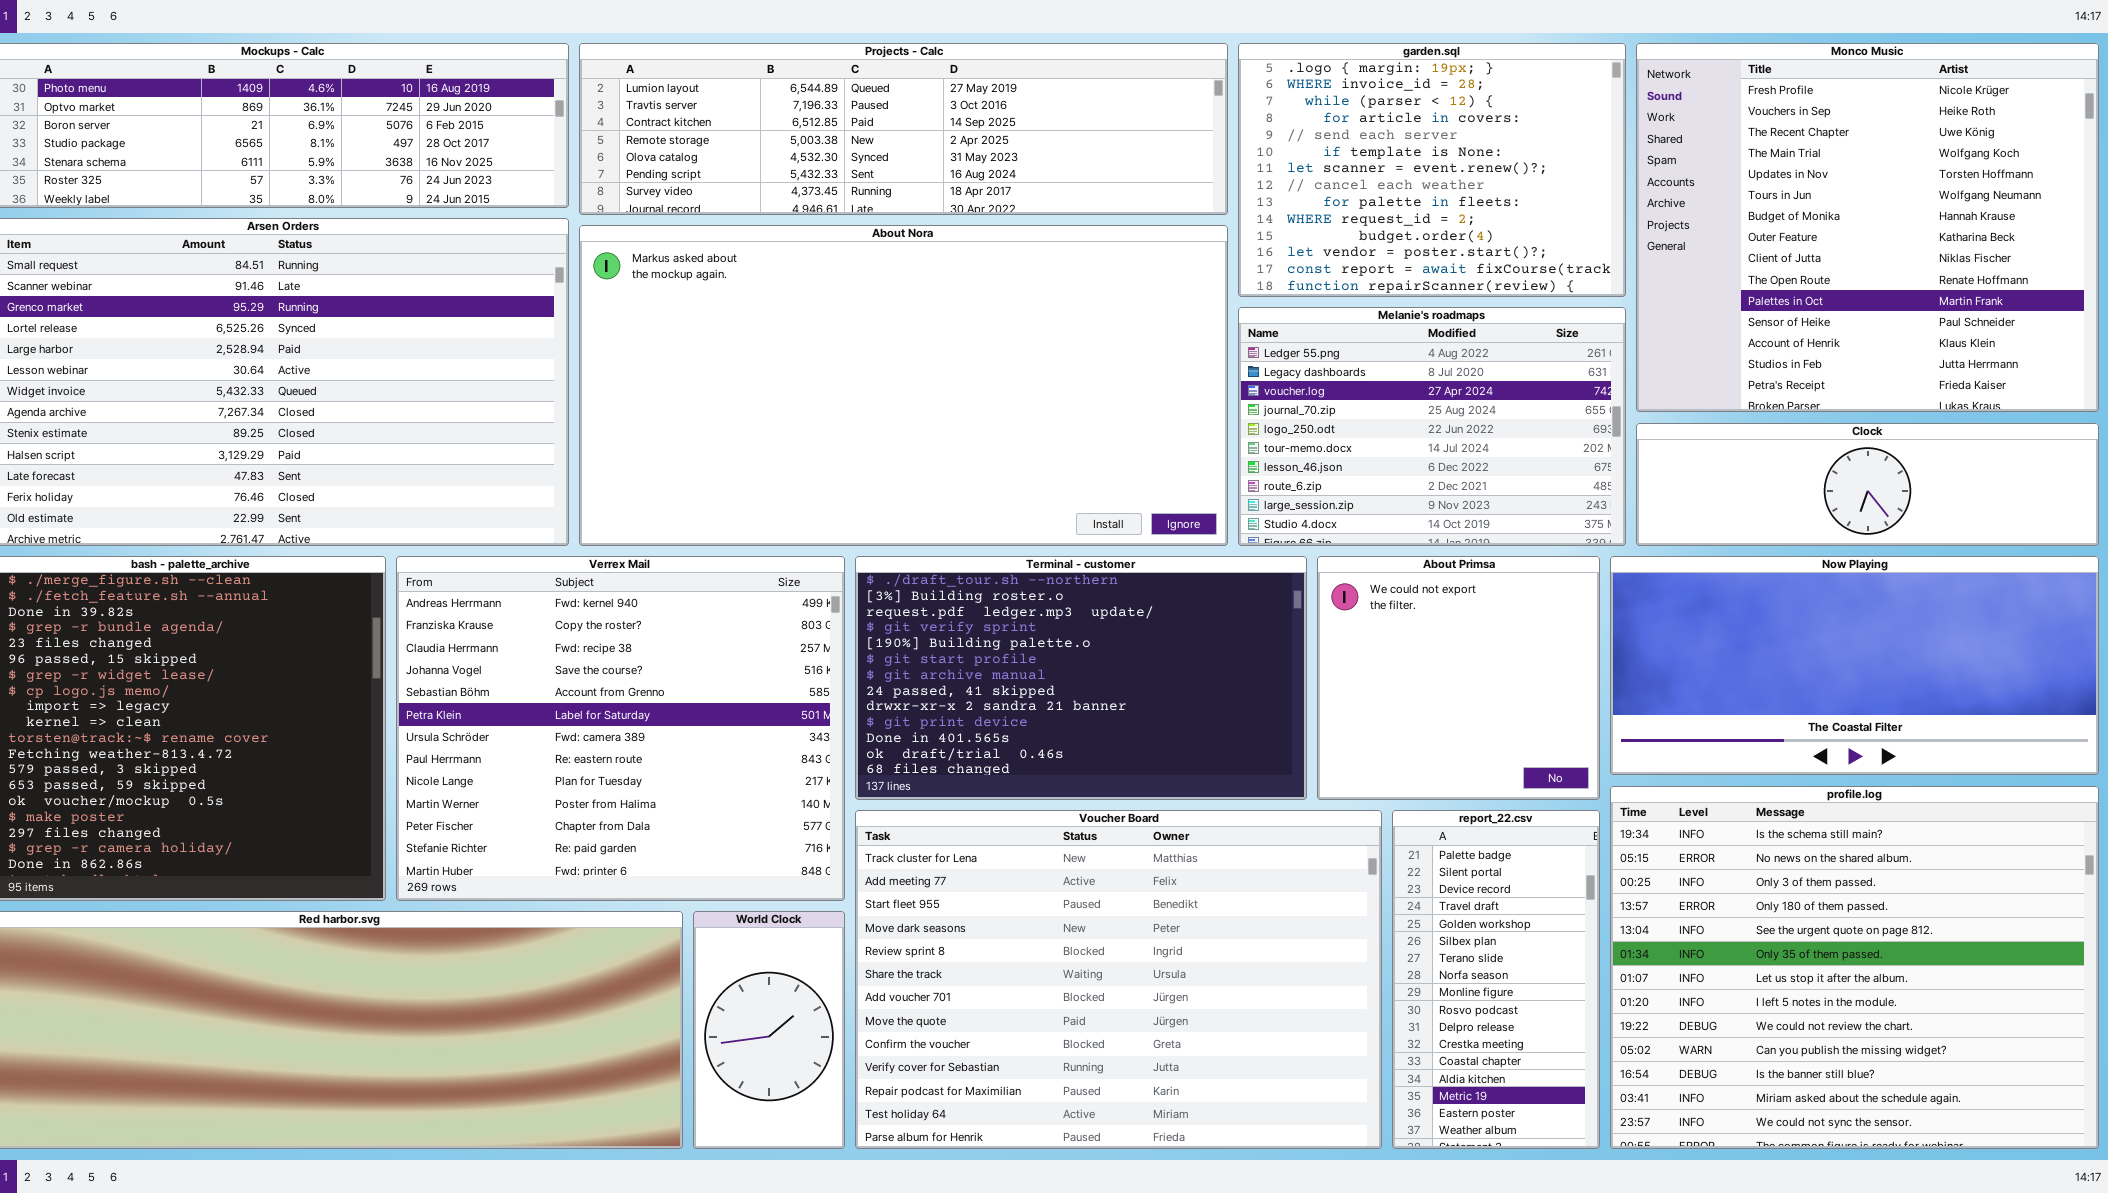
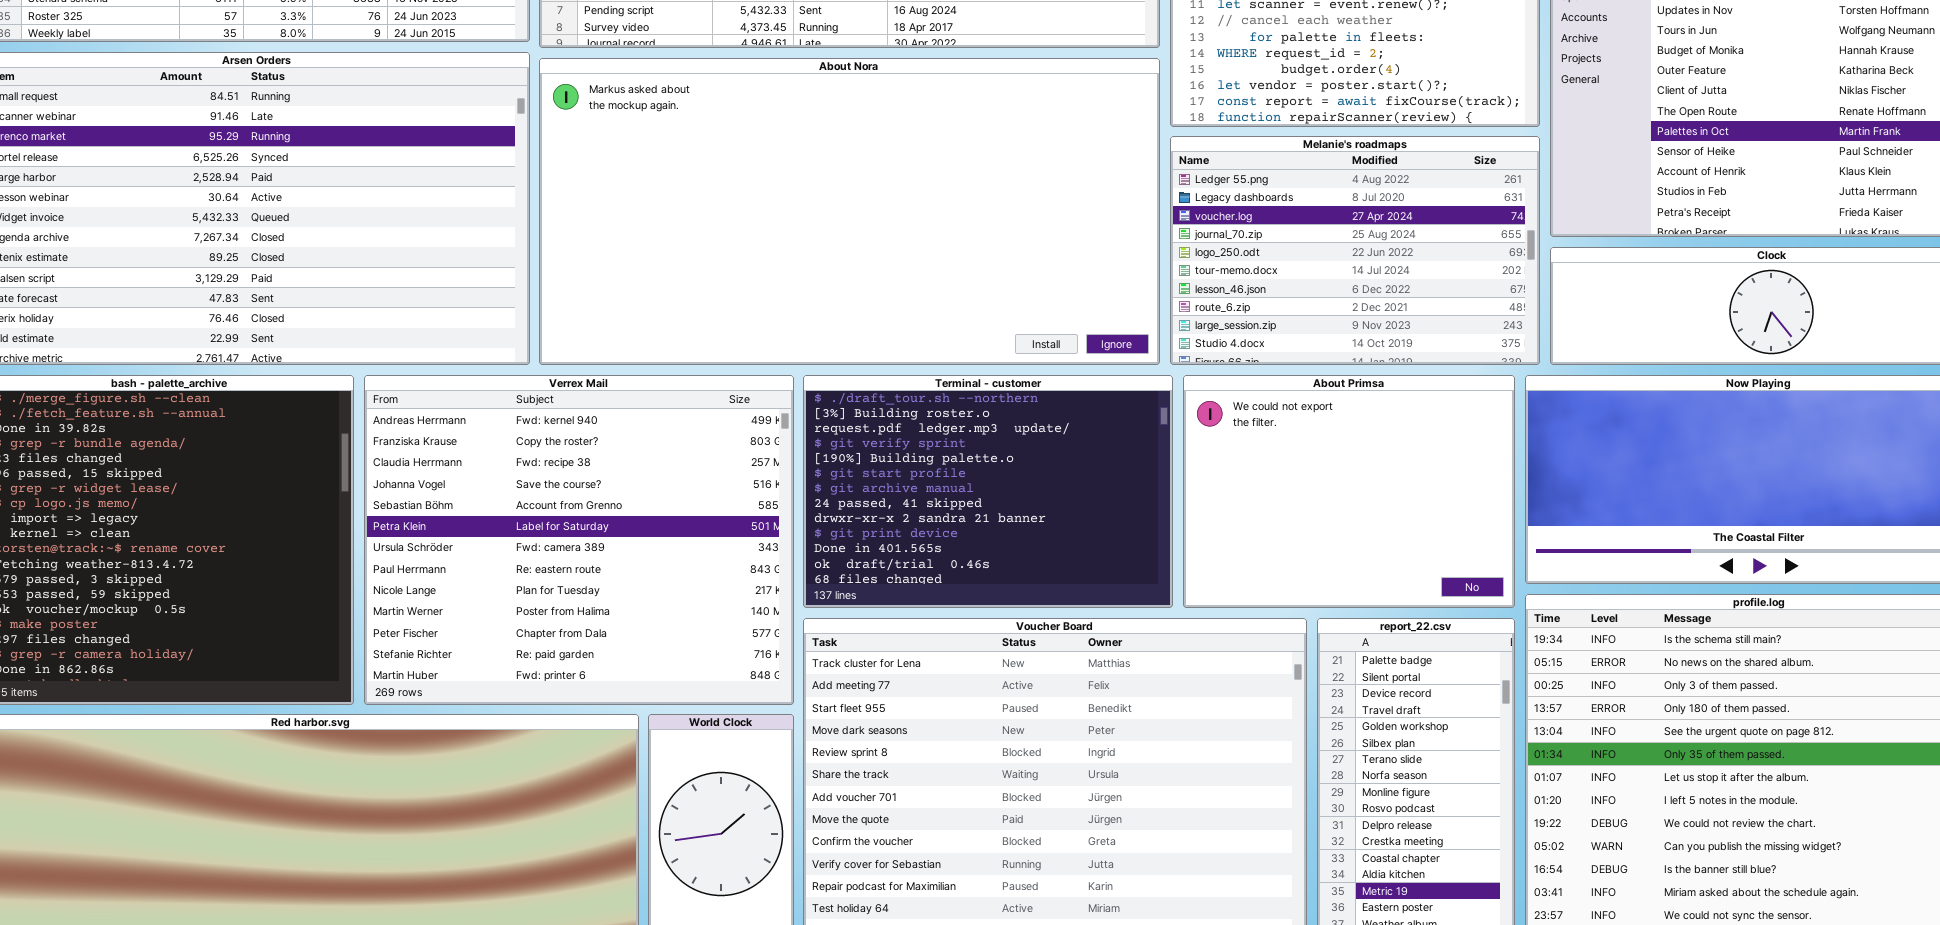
Terminal - customer: [855,556,1307,800] -> [803,375,1173,608], resized
About Primsa: [1317,556,1600,800] -> [1183,375,1515,608], resized

